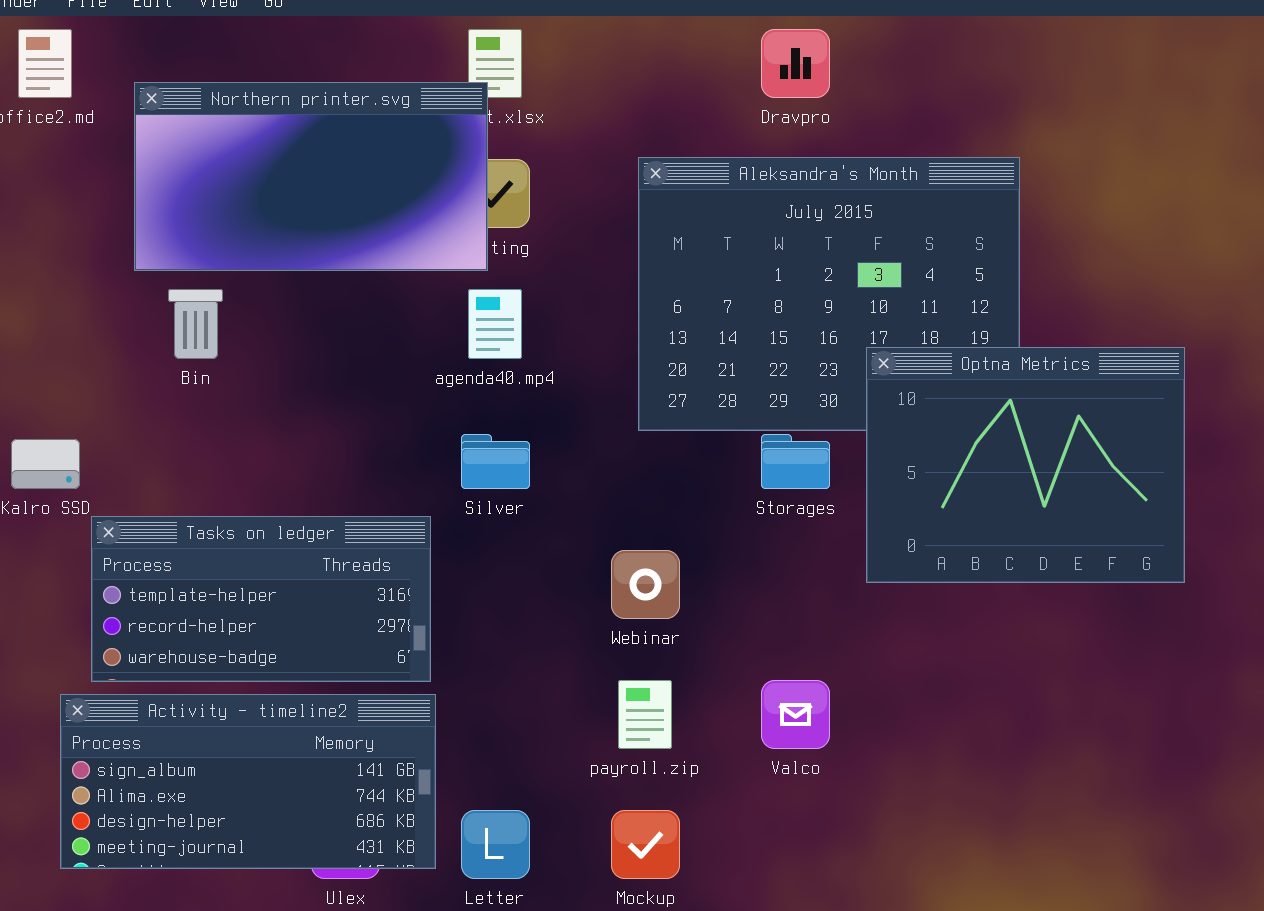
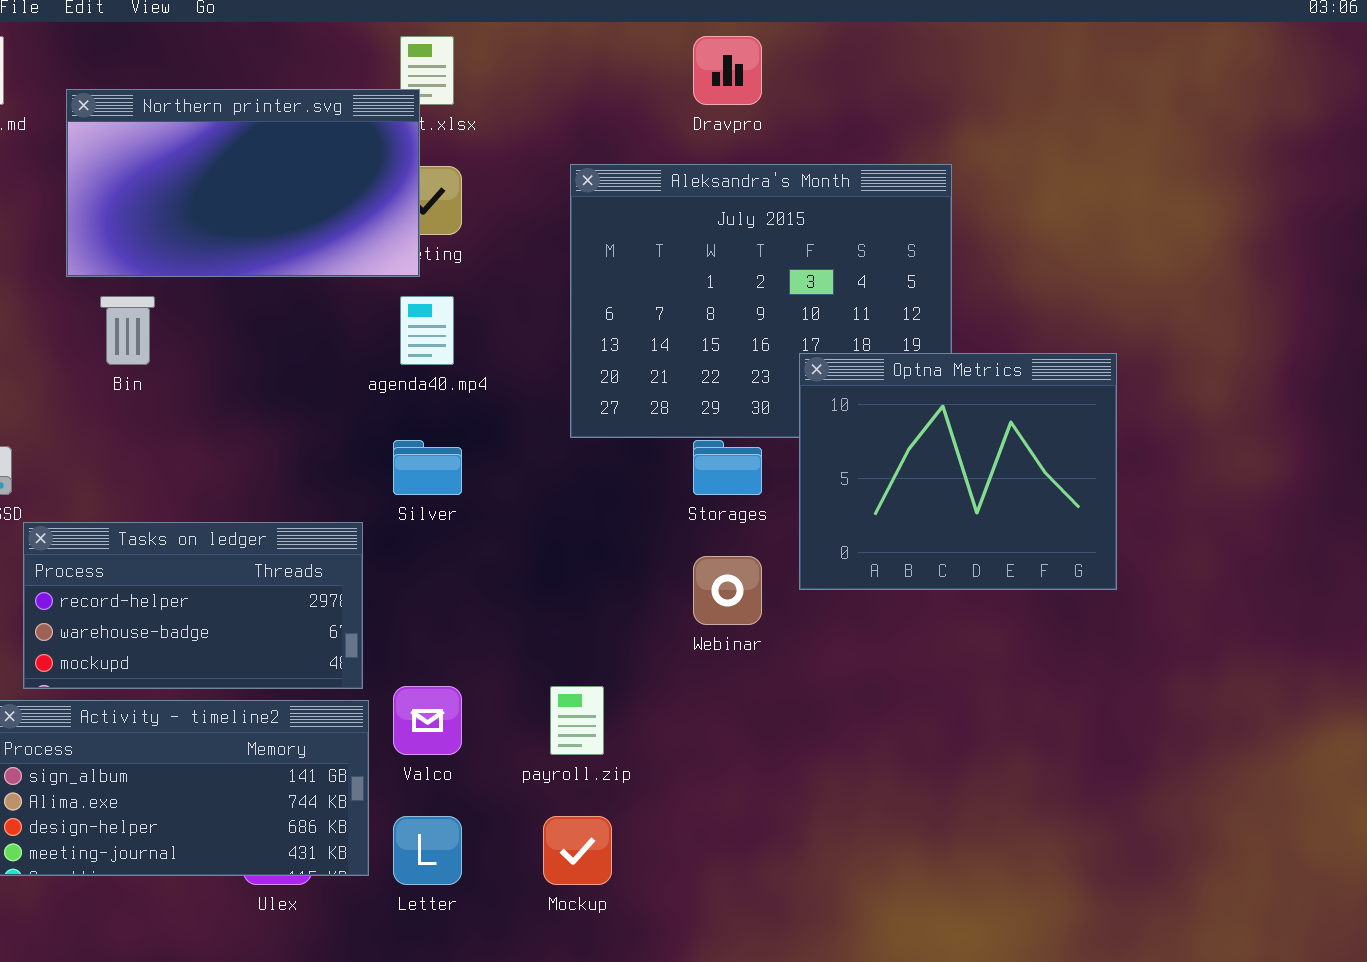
Tasks on ledger: [91,516,431,682] -> [23,522,363,689], scrolled down 1 row
Webinar: [611,550,680,619] -> [693,556,762,625], moved
Valco: [761,680,830,749] -> [393,686,462,755], moved

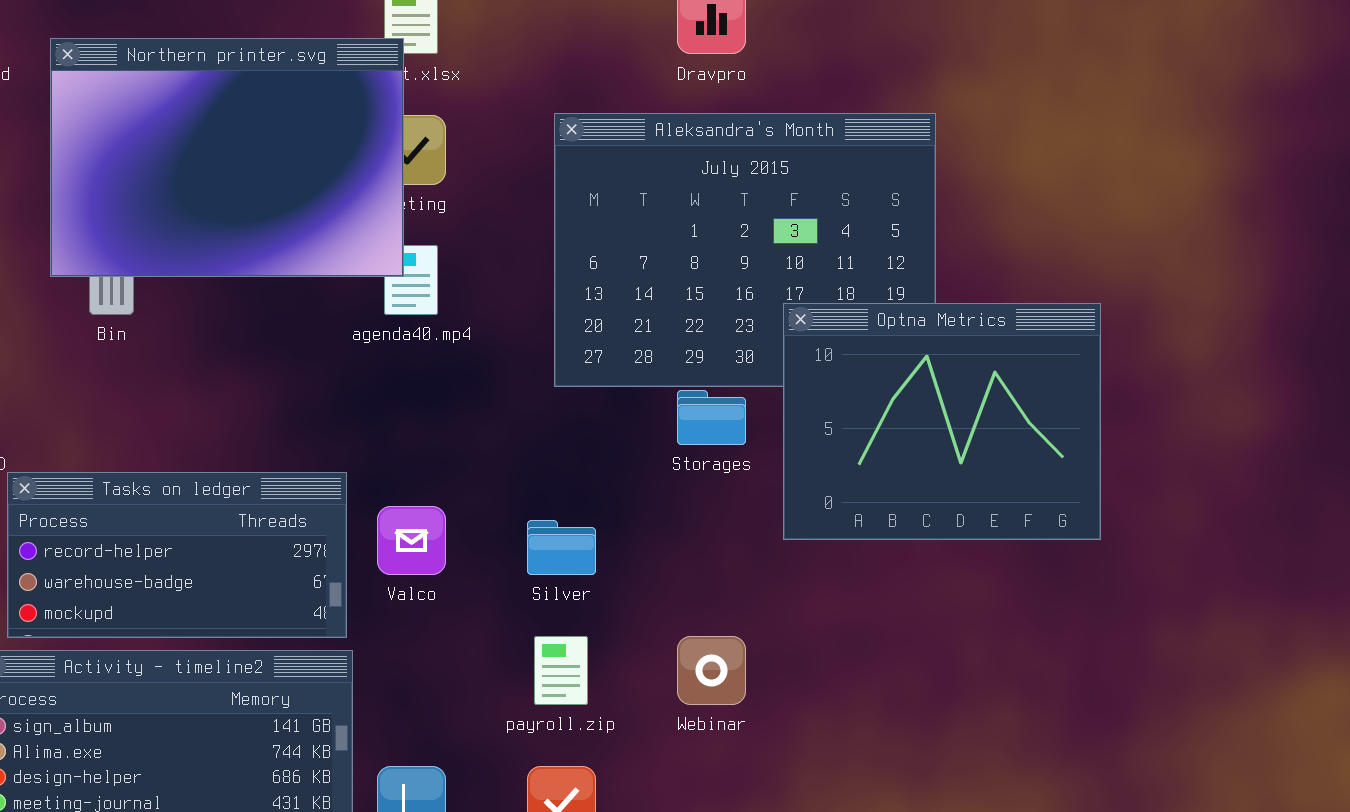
Northern printer.svg: [66,89,420,277] -> [50,38,404,277], resized
Silver: [393,440,462,495] -> [527,520,596,575], moved
Webinar: [693,556,762,625] -> [677,636,746,705], moved
Valco: [393,686,462,755] -> [377,506,446,575], moved

